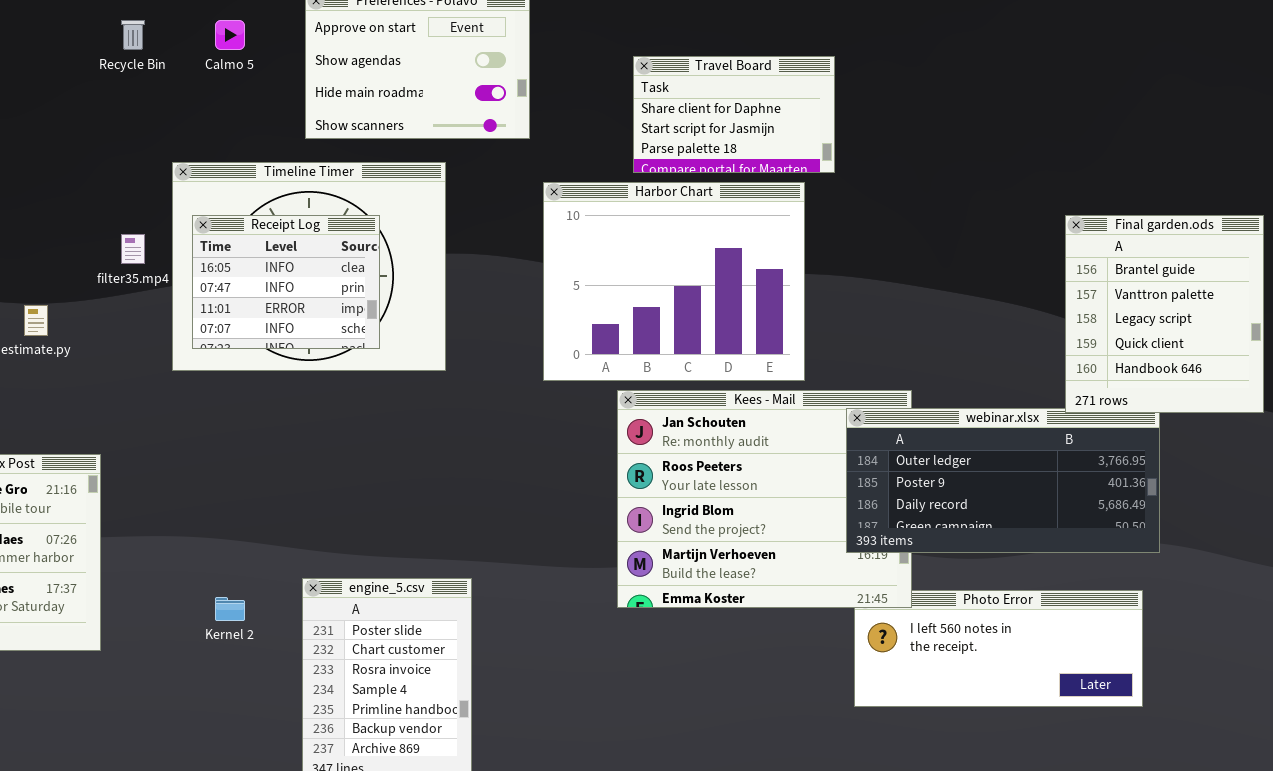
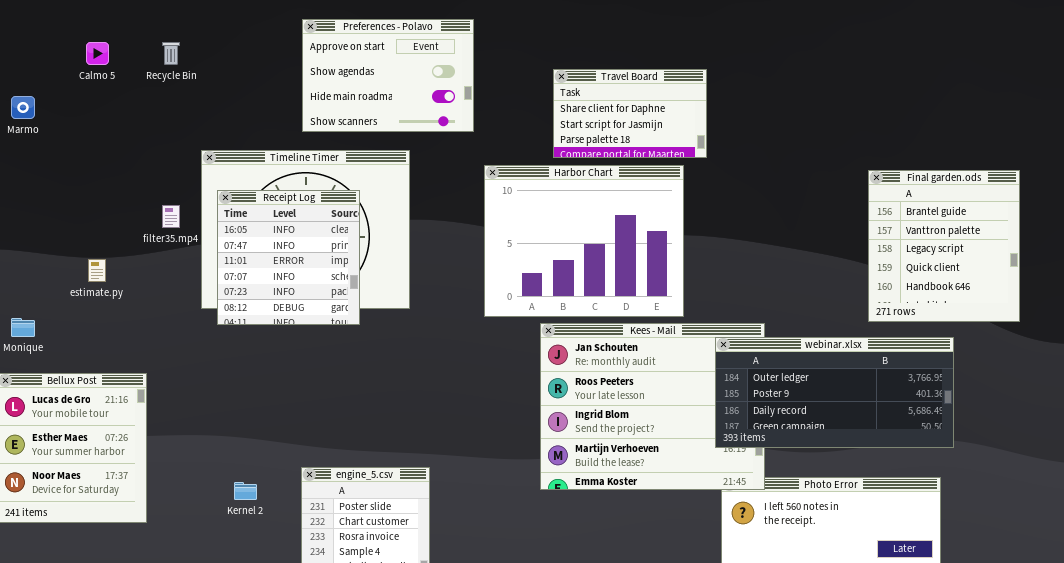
Calmo 5: [215,20,245,50] -> [86,42,109,65], moved
Receipt Log: [192,215,380,349] -> [217,190,360,325], resized
Final garden.ods: [1065,215,1264,413] -> [868,170,1020,322], moved

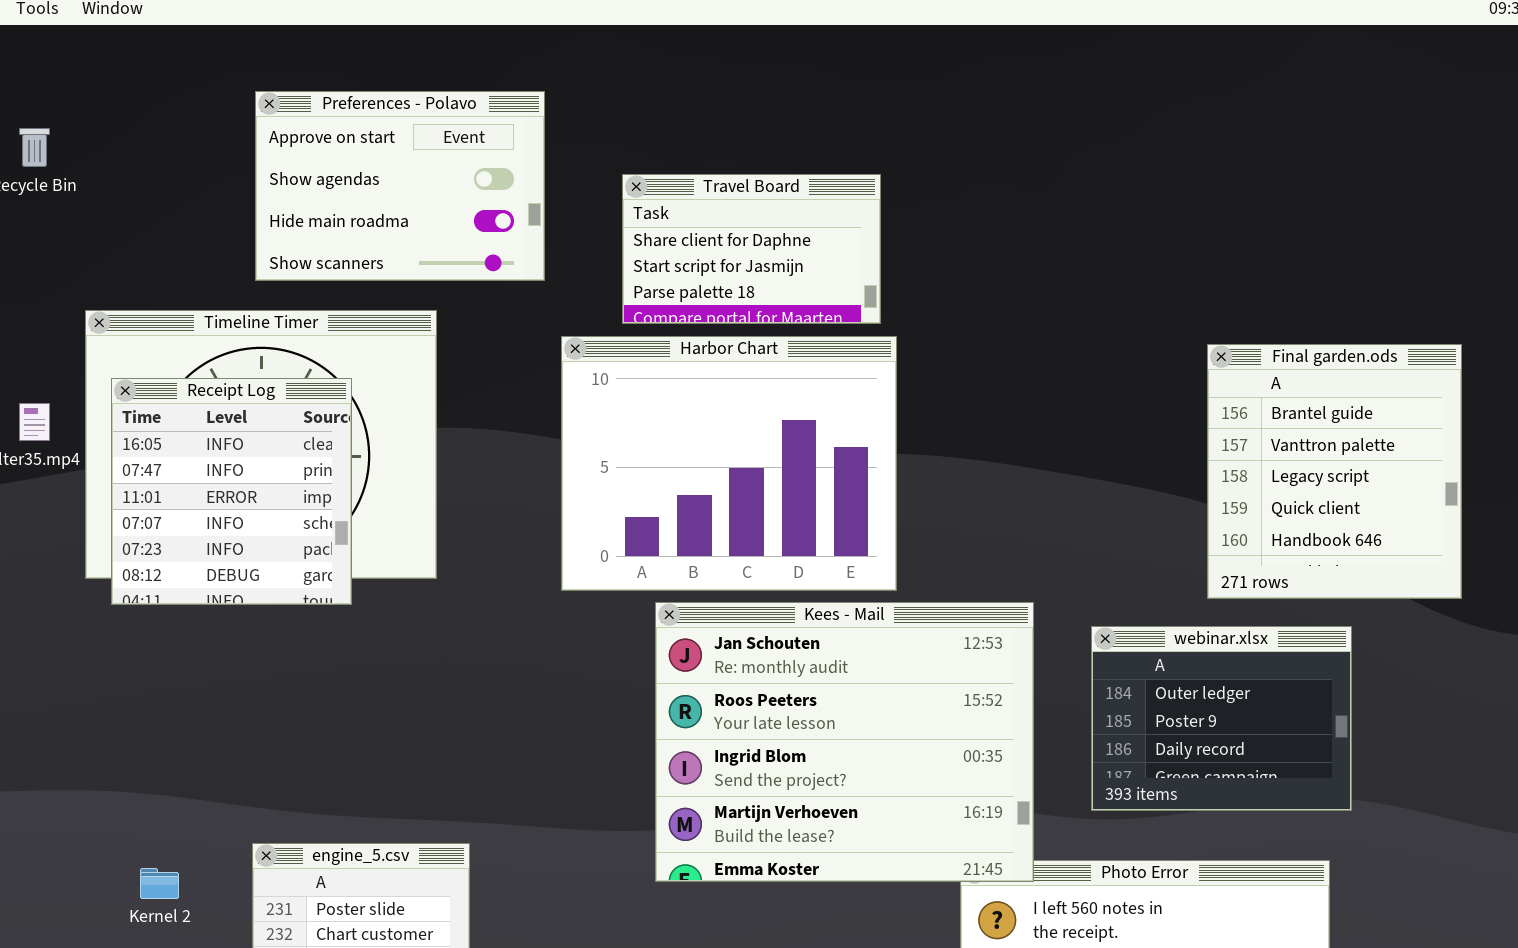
Travel Board: [553,69,707,158] -> [622,174,881,324], moved
webinar.xlsx: [715,337,954,448] -> [1091,626,1352,811], resized

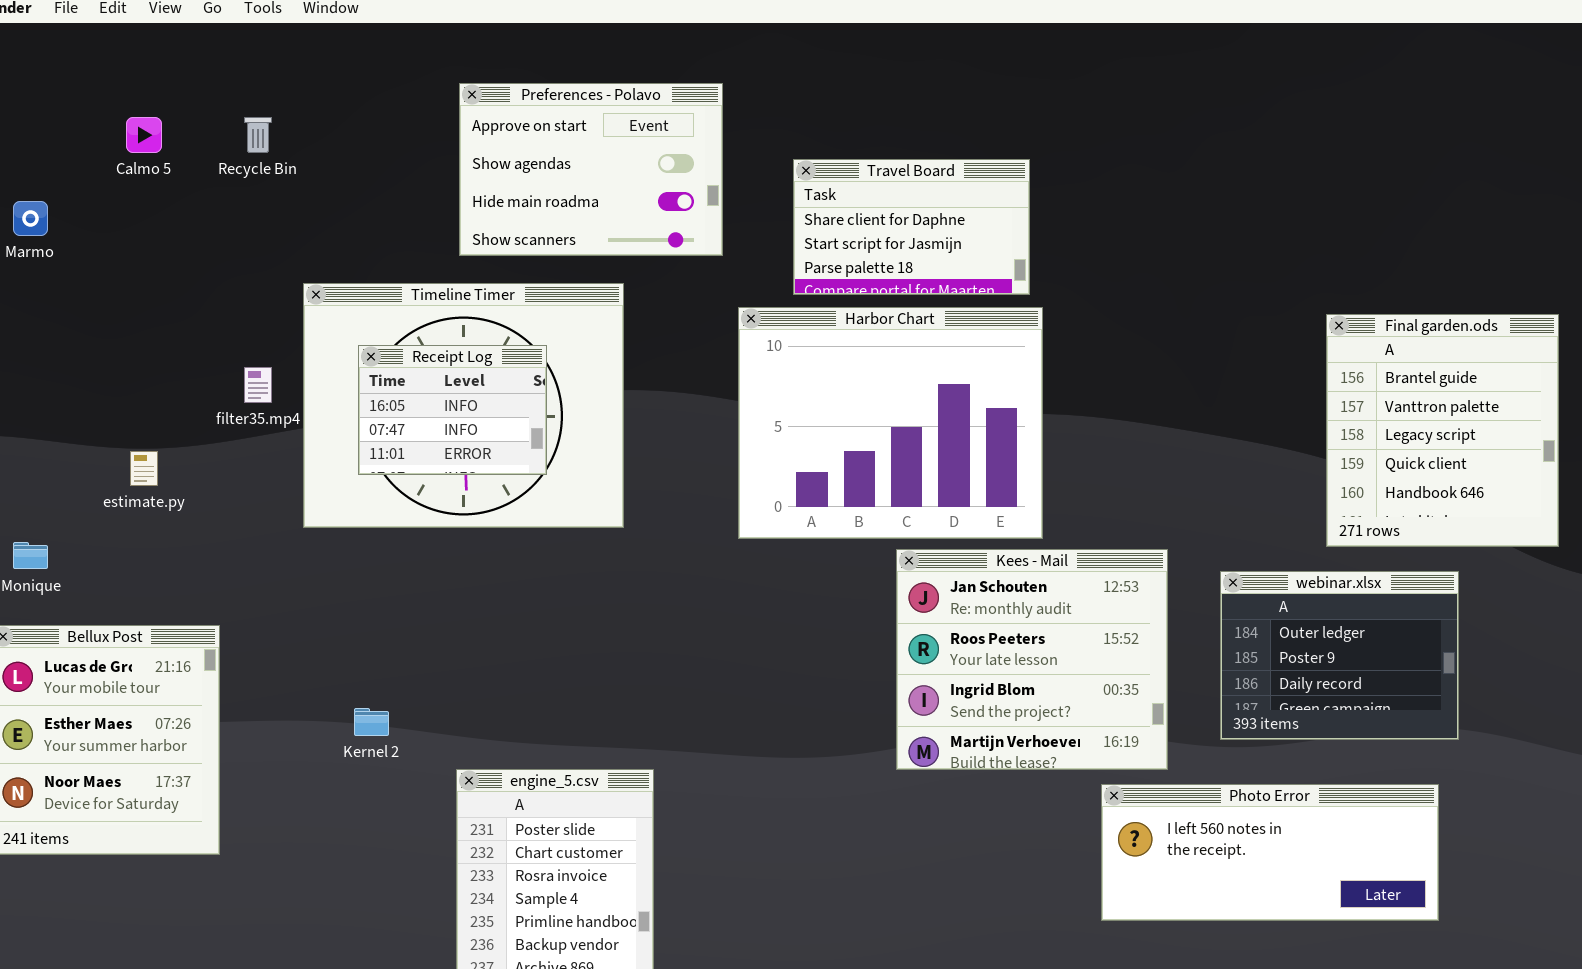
Receipt Log: [111,378,352,605] -> [358,345,547,475], resized
Kees - Mail: [655,602,1034,882] -> [896,549,1168,770], resized
Kernel 2: [140,868,179,899] -> [354,708,389,736], moved

